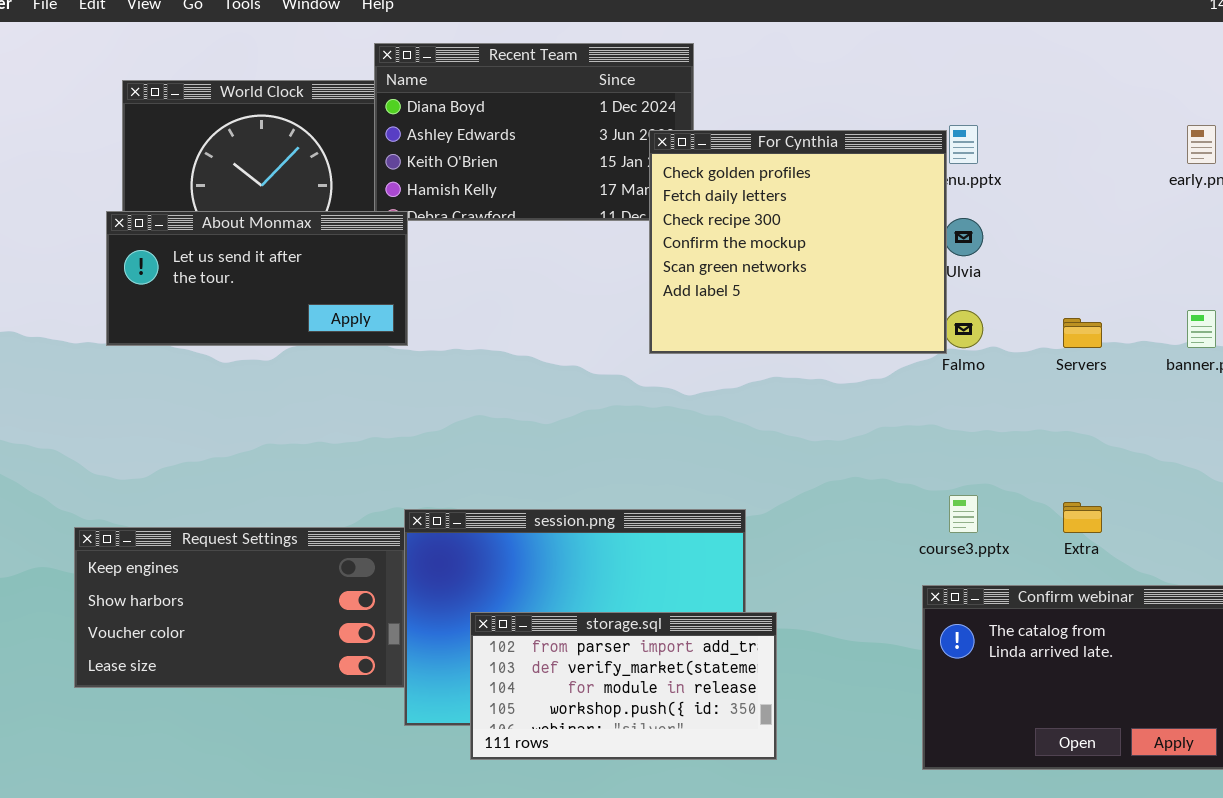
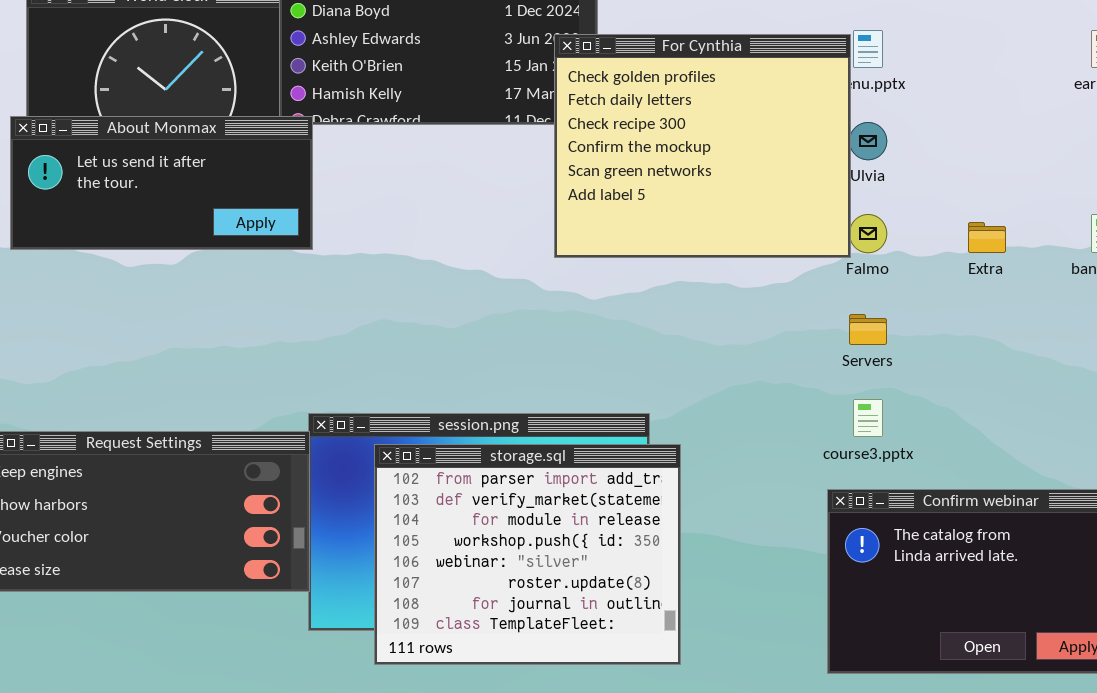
Servers: [1063,318,1102,348] -> [849,314,887,345], moved
Extra: [1063,502,1102,533] -> [968,222,1006,253], moved
storage.sql: [470,612,777,760] -> [374,444,681,665], resized

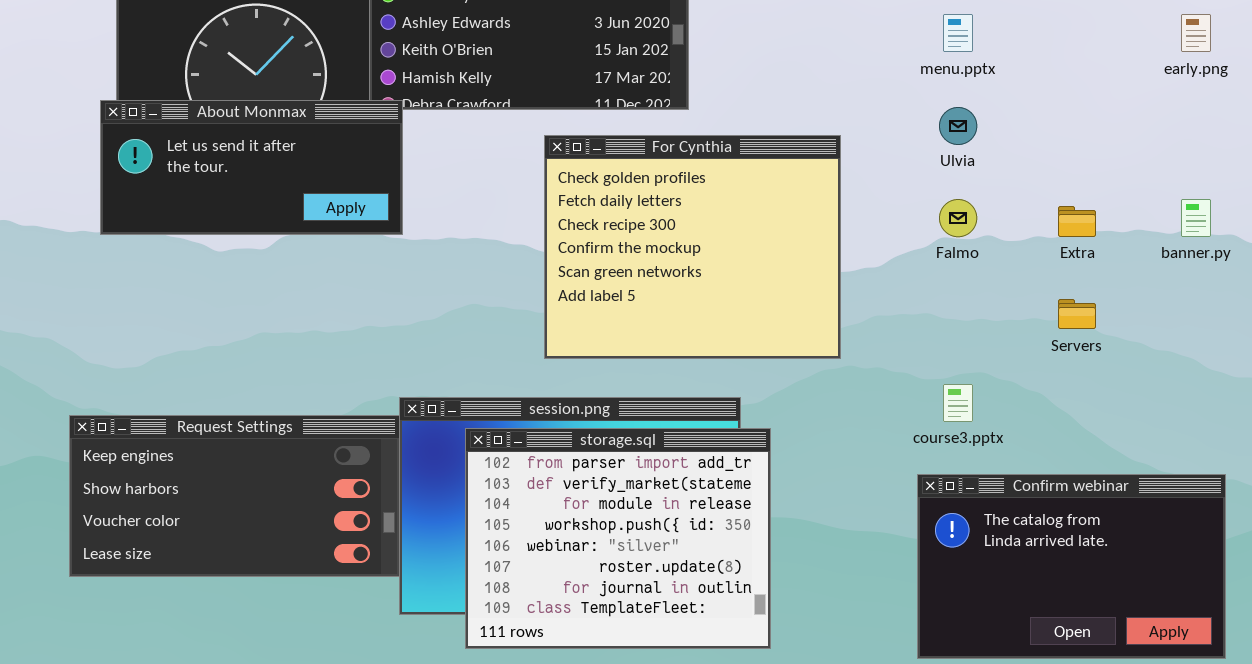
For Cynthia: [554,34,851,258] -> [544,135,841,359], moved
Servers: [849,314,887,345] -> [1058,299,1096,329], moved

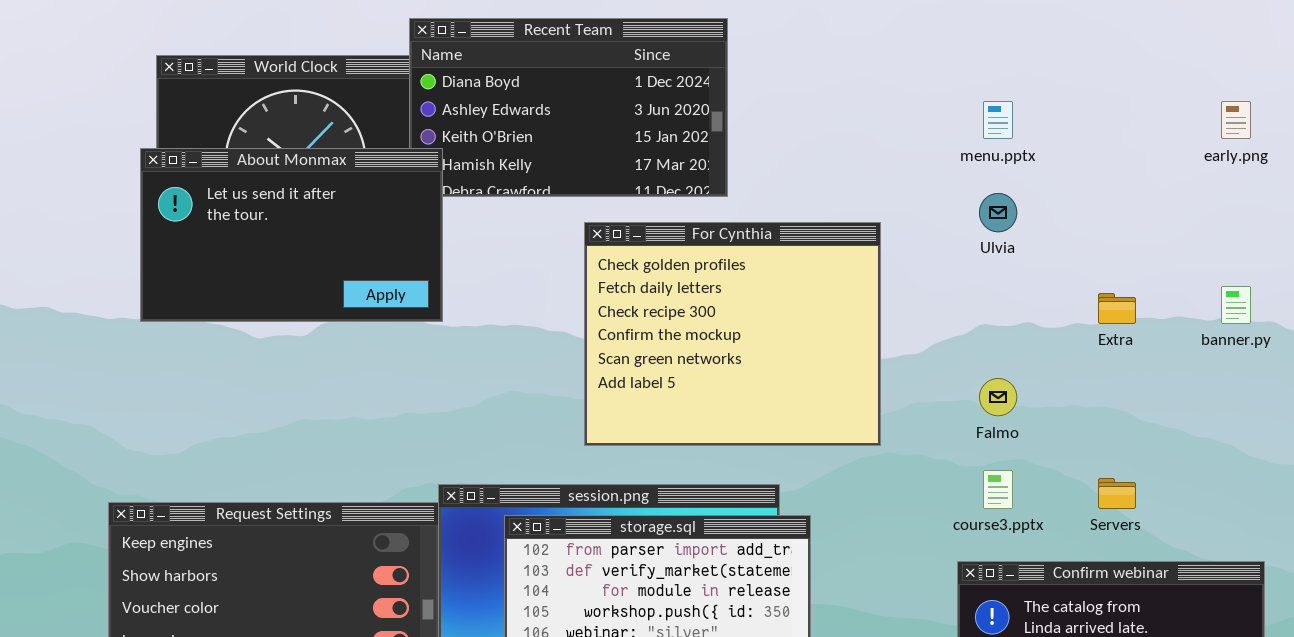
About Monmax: [100,100,403,235] -> [140,148,443,322], resized
Falmo: [939,199,977,237] -> [979,378,1017,416], moved
Servers: [1058,299,1096,329] -> [1098,478,1136,509], moved

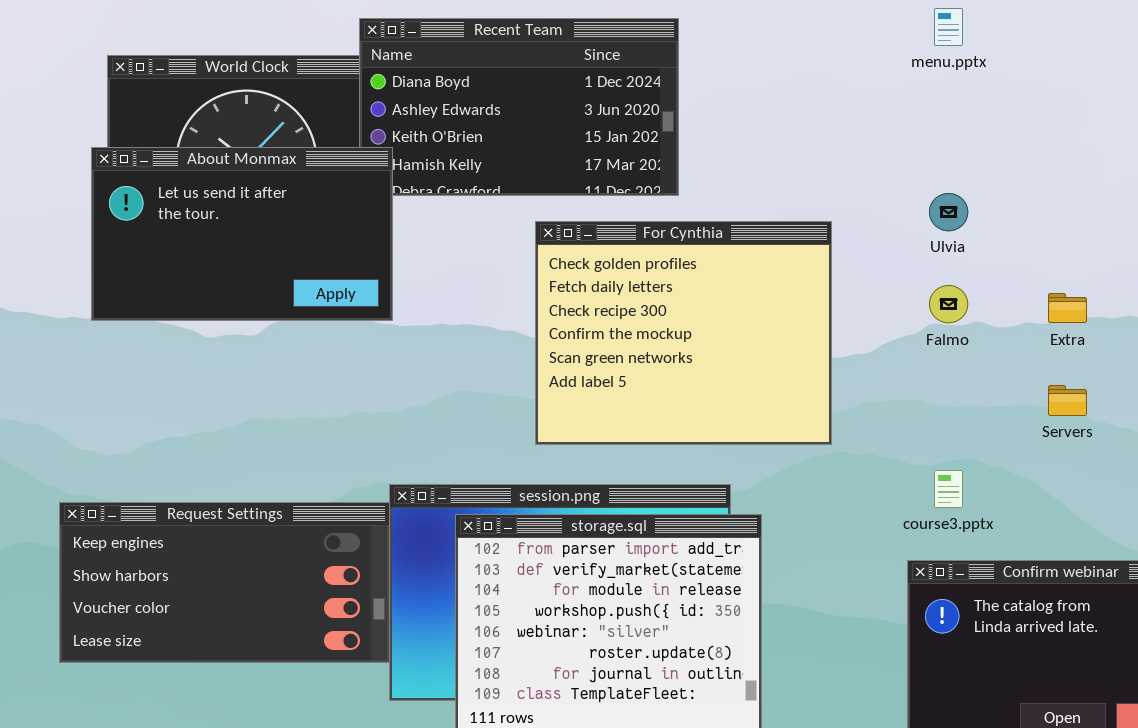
menu.pptx: [983,101,1013,139] -> [934,8,963,46], moved
Falmo: [979,378,1017,416] -> [929,285,968,323], moved
Servers: [1098,478,1136,509] -> [1048,385,1087,416], moved

